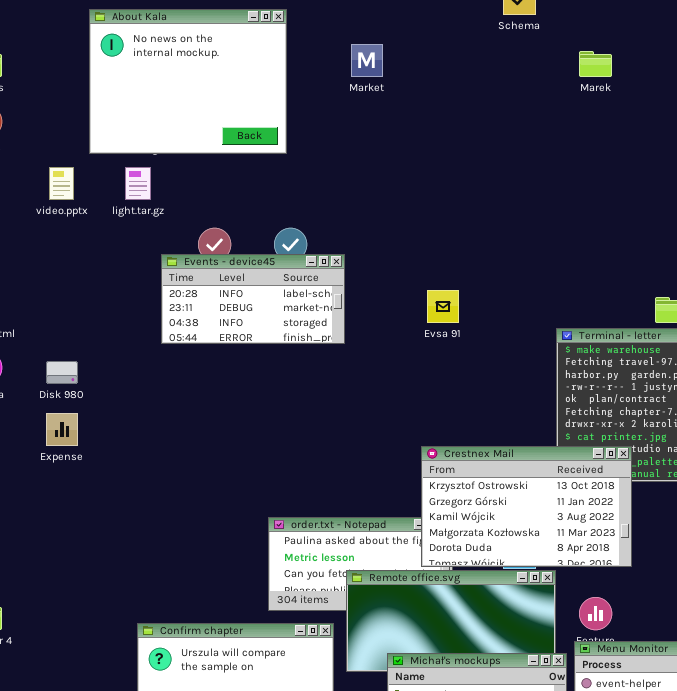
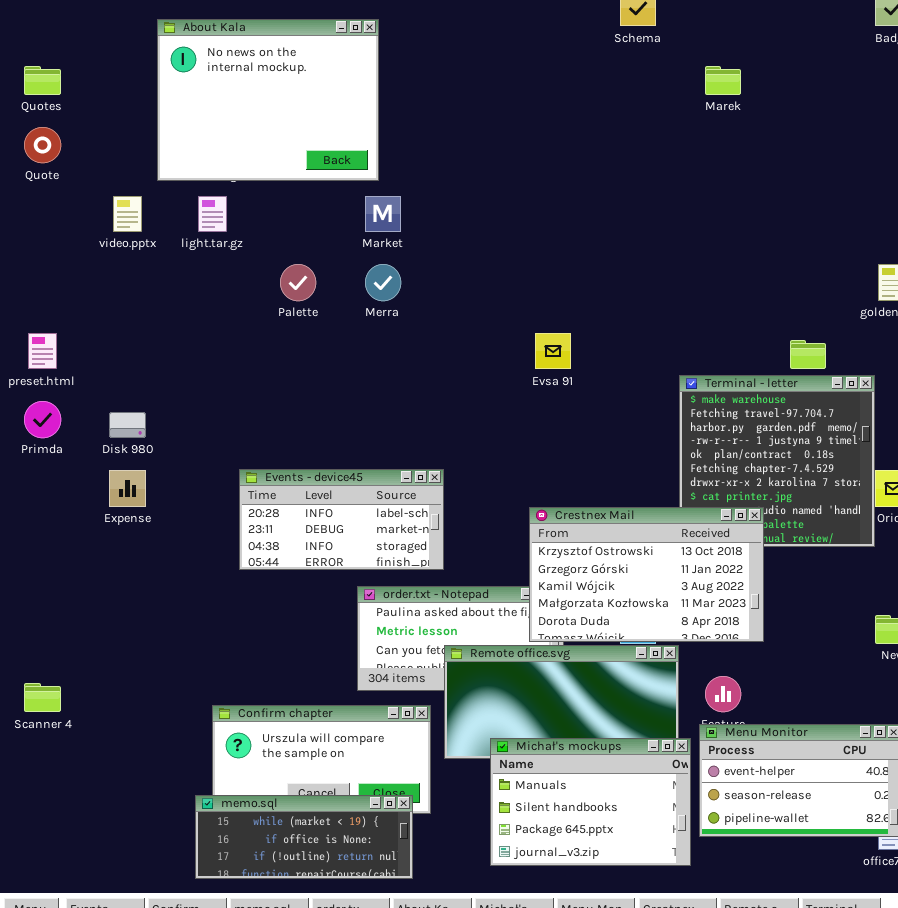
Market: [351,44,383,77] -> [365,196,401,232], moved
Events - device45: [161,254,345,344] -> [239,469,444,570], moved

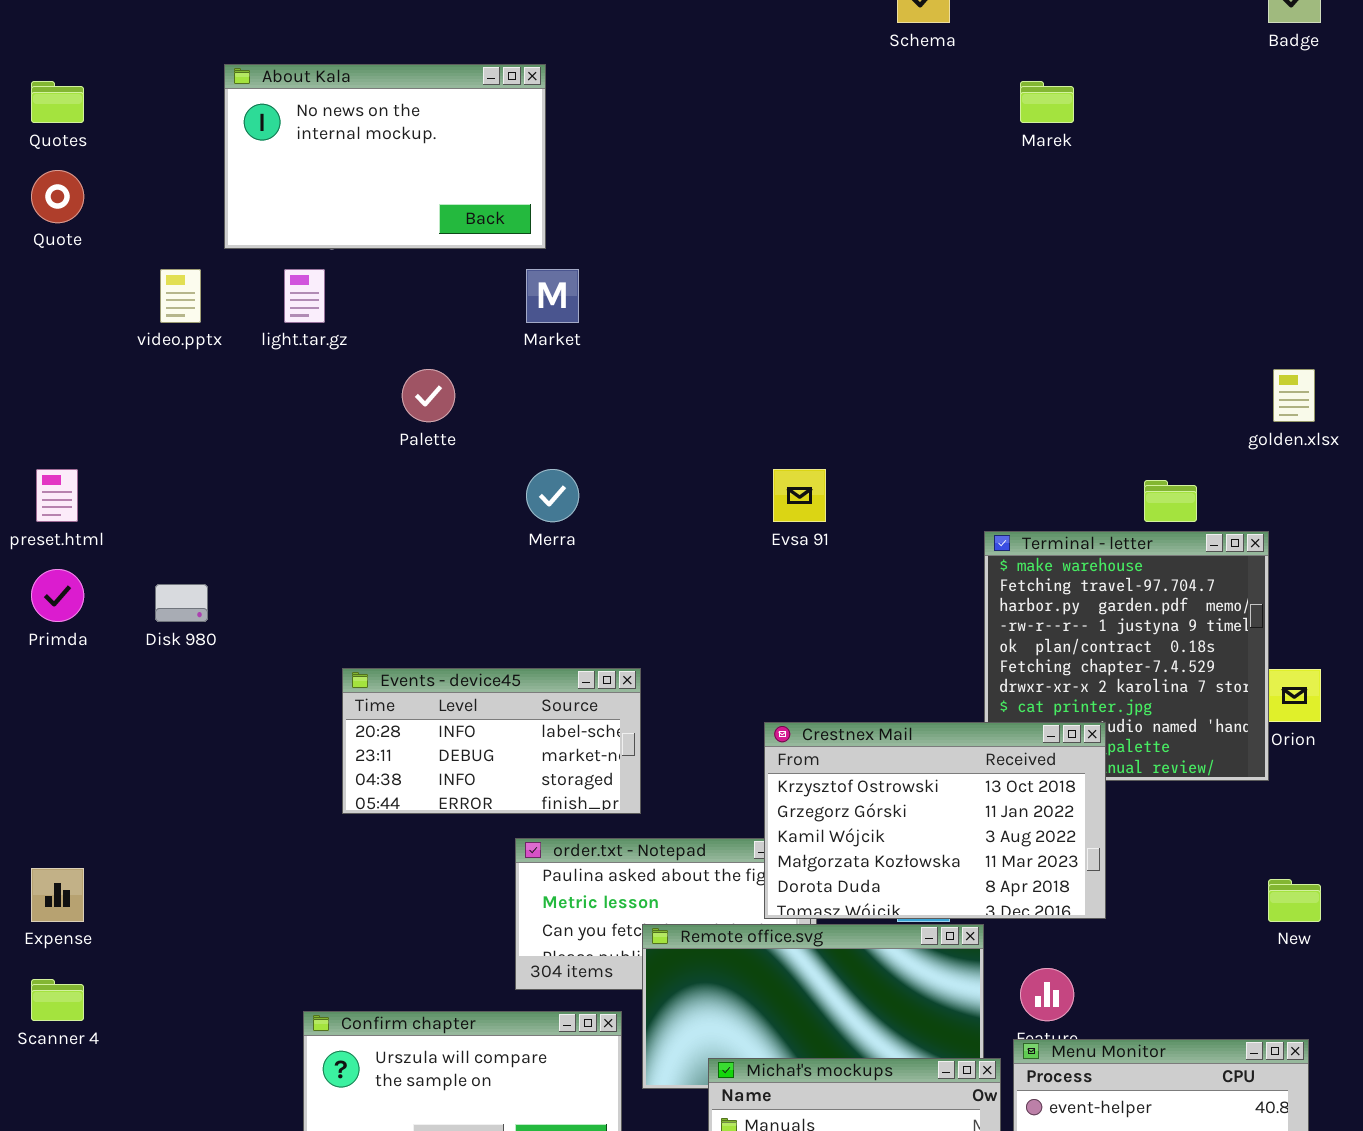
About Kala: [157,19,379,181] -> [224,64,546,249], resized
Merra: [365,264,401,301] -> [526,469,579,522], moved
Expense: [109,470,146,507] -> [31,868,84,922], moved

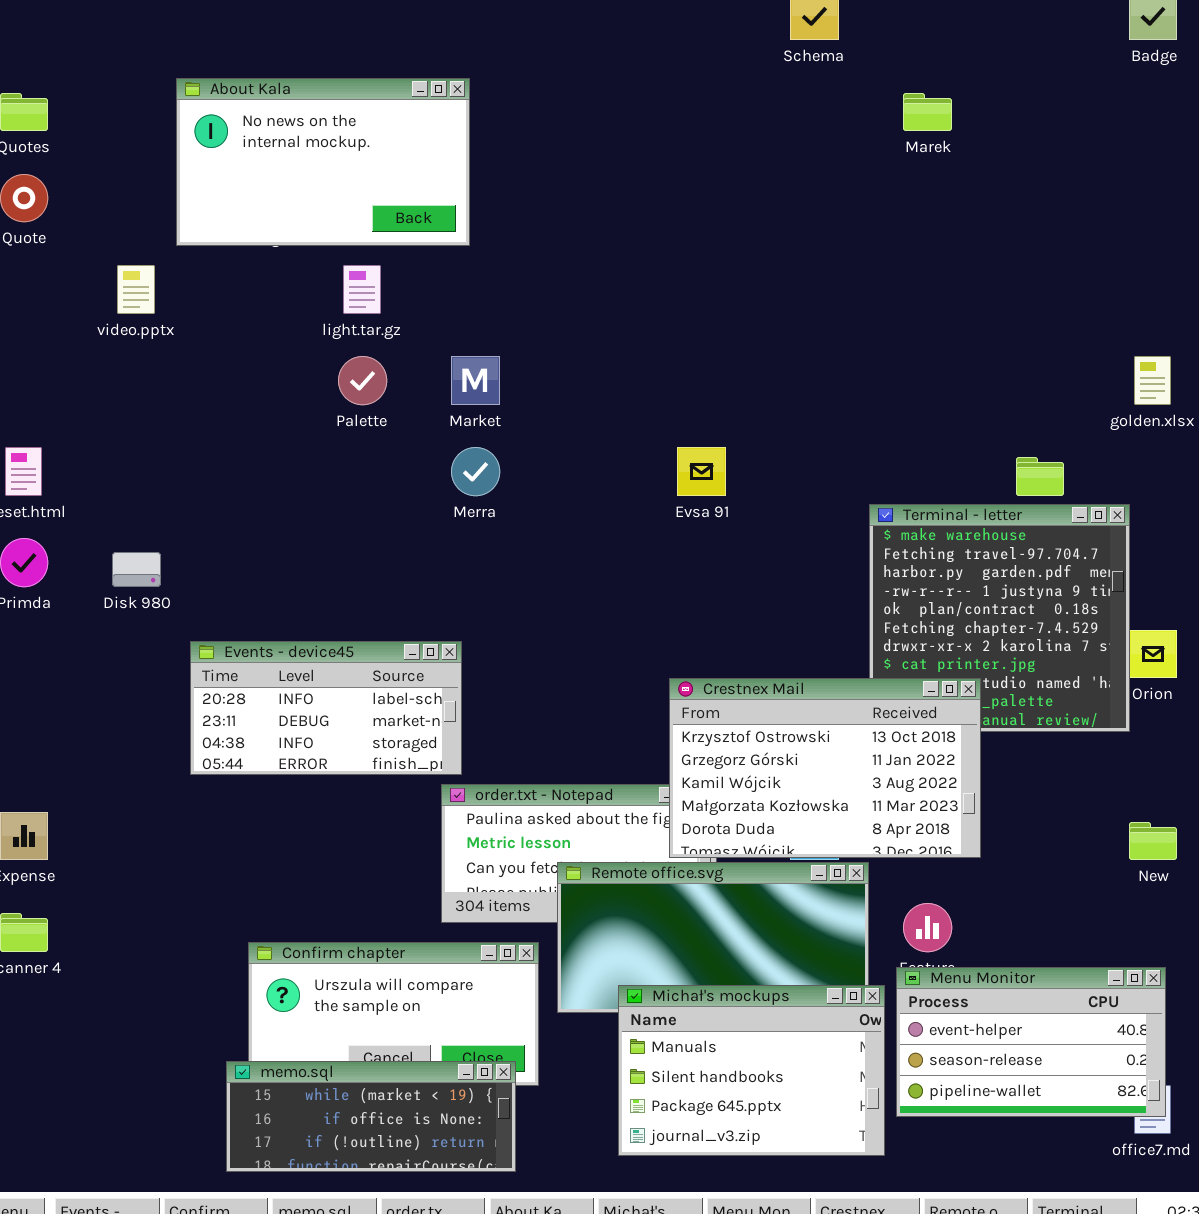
light.tar.gz: [284,269,325,323] -> [343,265,381,314], moved
Market: [526,269,579,323] -> [451,356,500,405], moved
Events - device45: [342,668,641,814] -> [190,641,462,775], moved

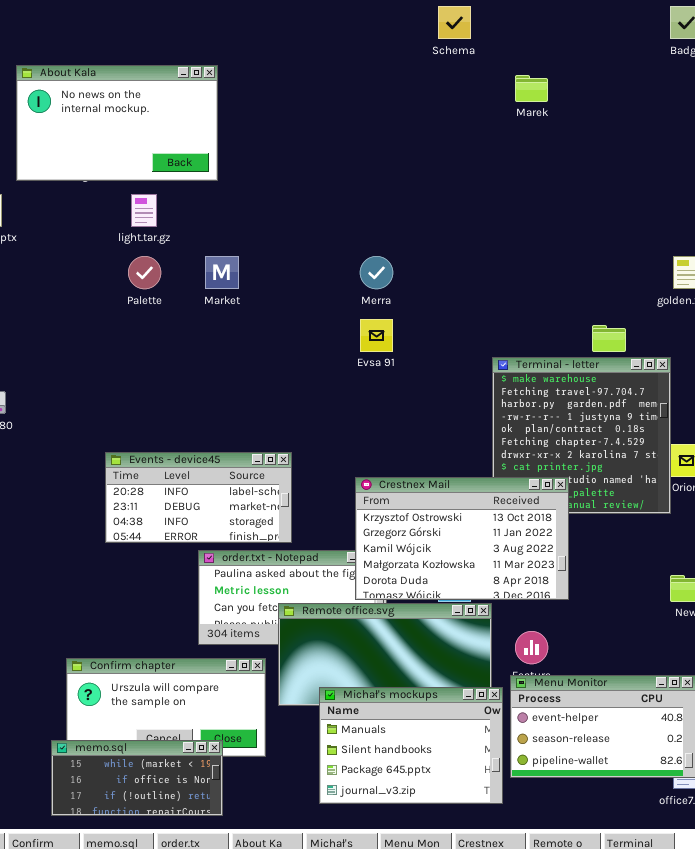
Merra: [451,447,500,496] -> [360,256,393,289], moved
Events - device45: [190,641,462,775] -> [105,452,292,543], moved
memo.sql: [226,1061,516,1172] -> [51,740,223,816], resized

